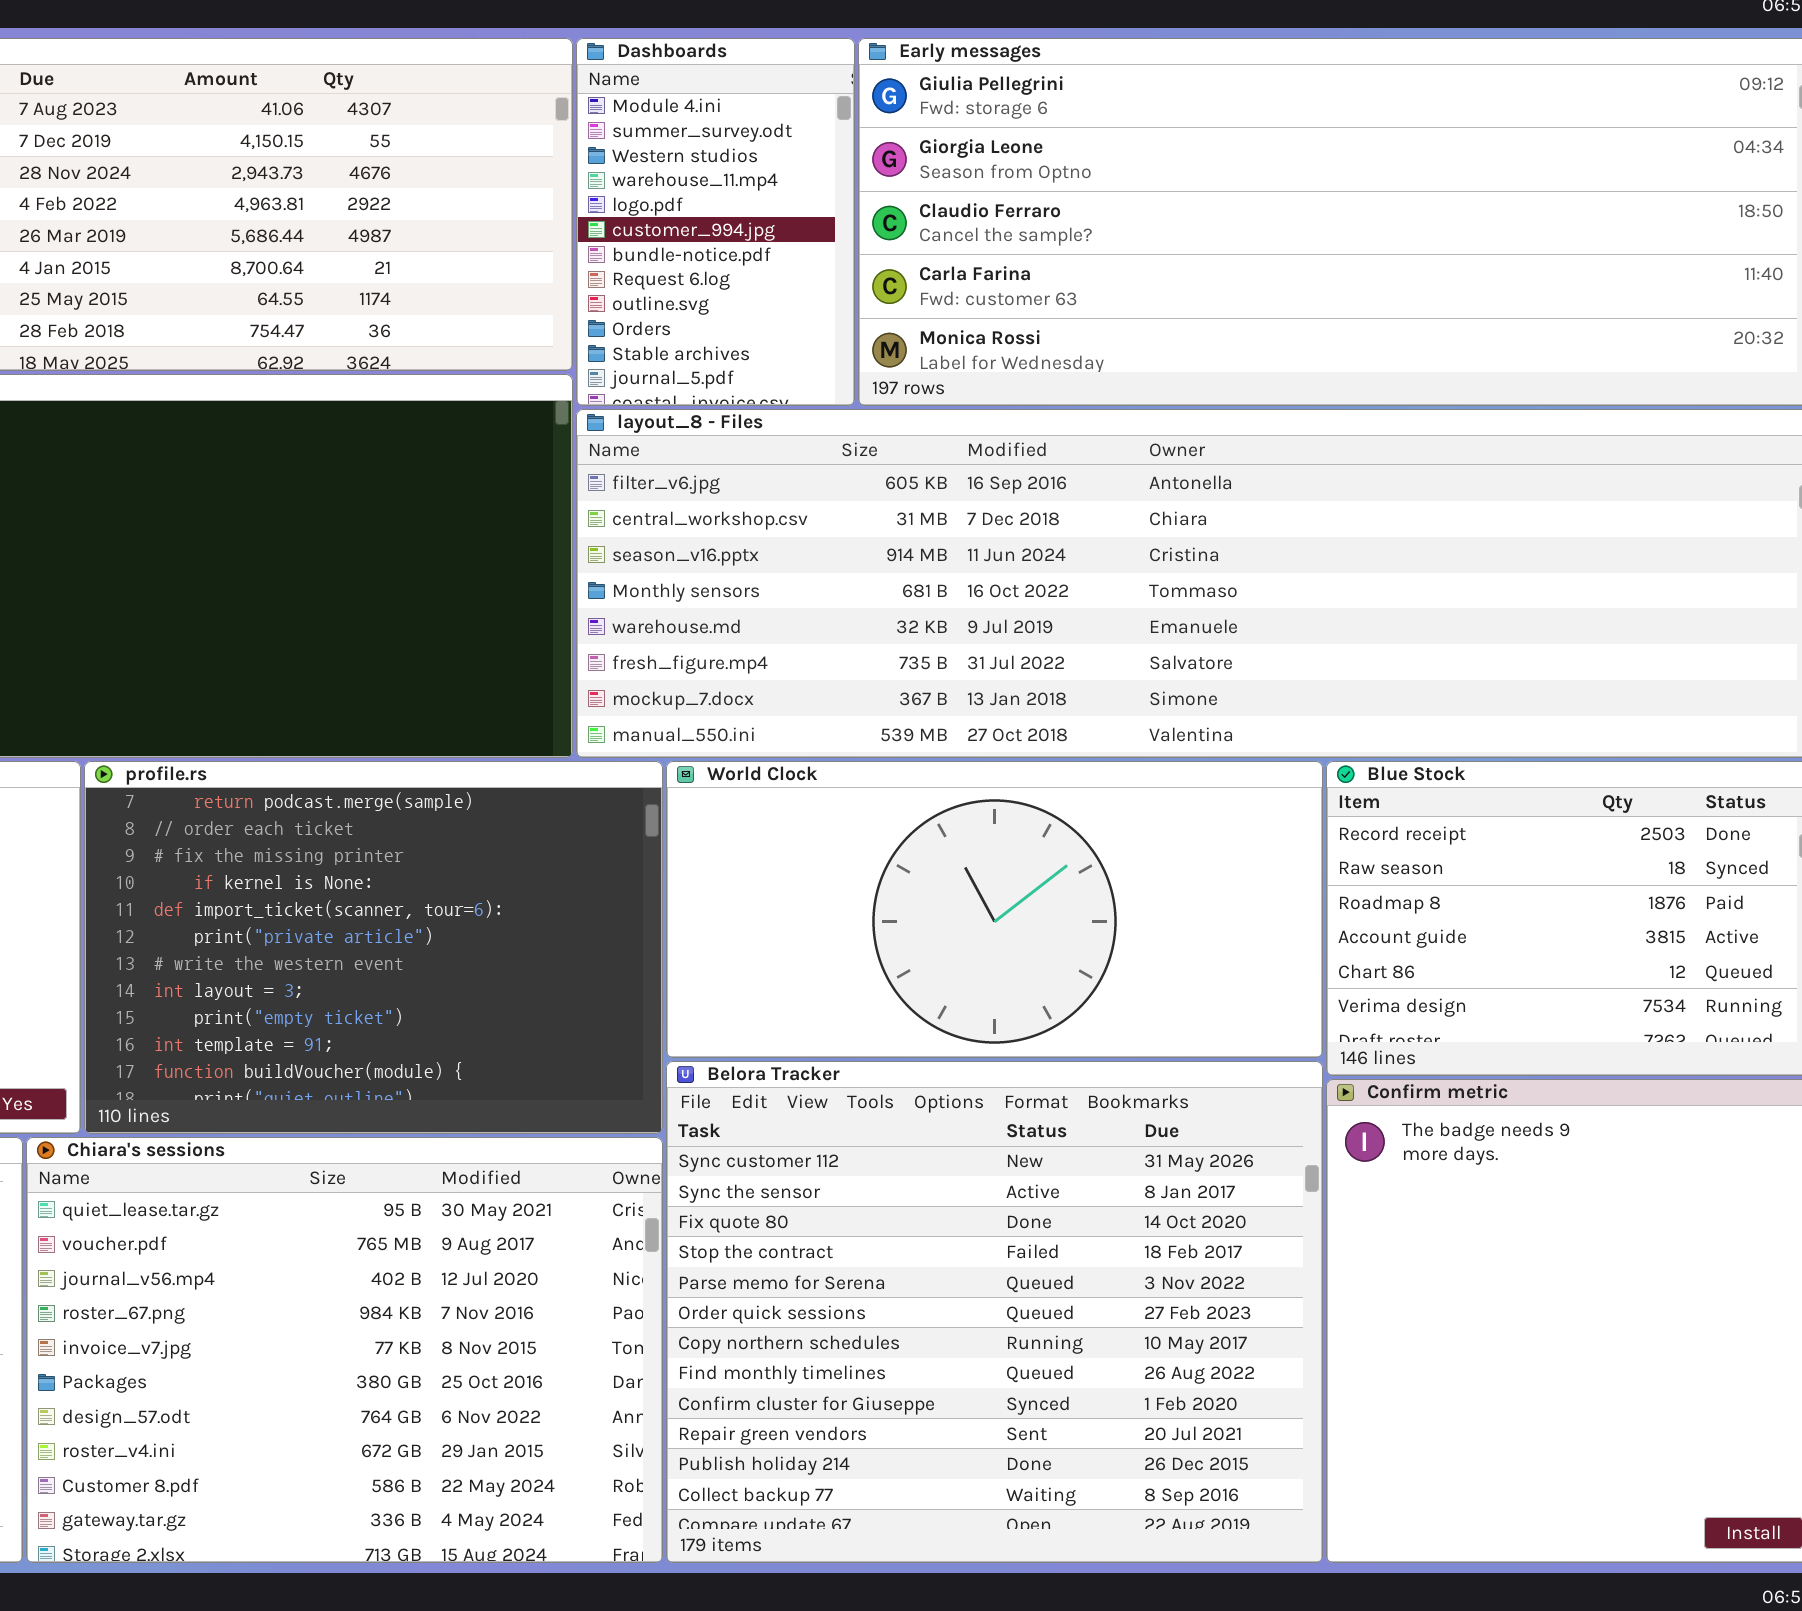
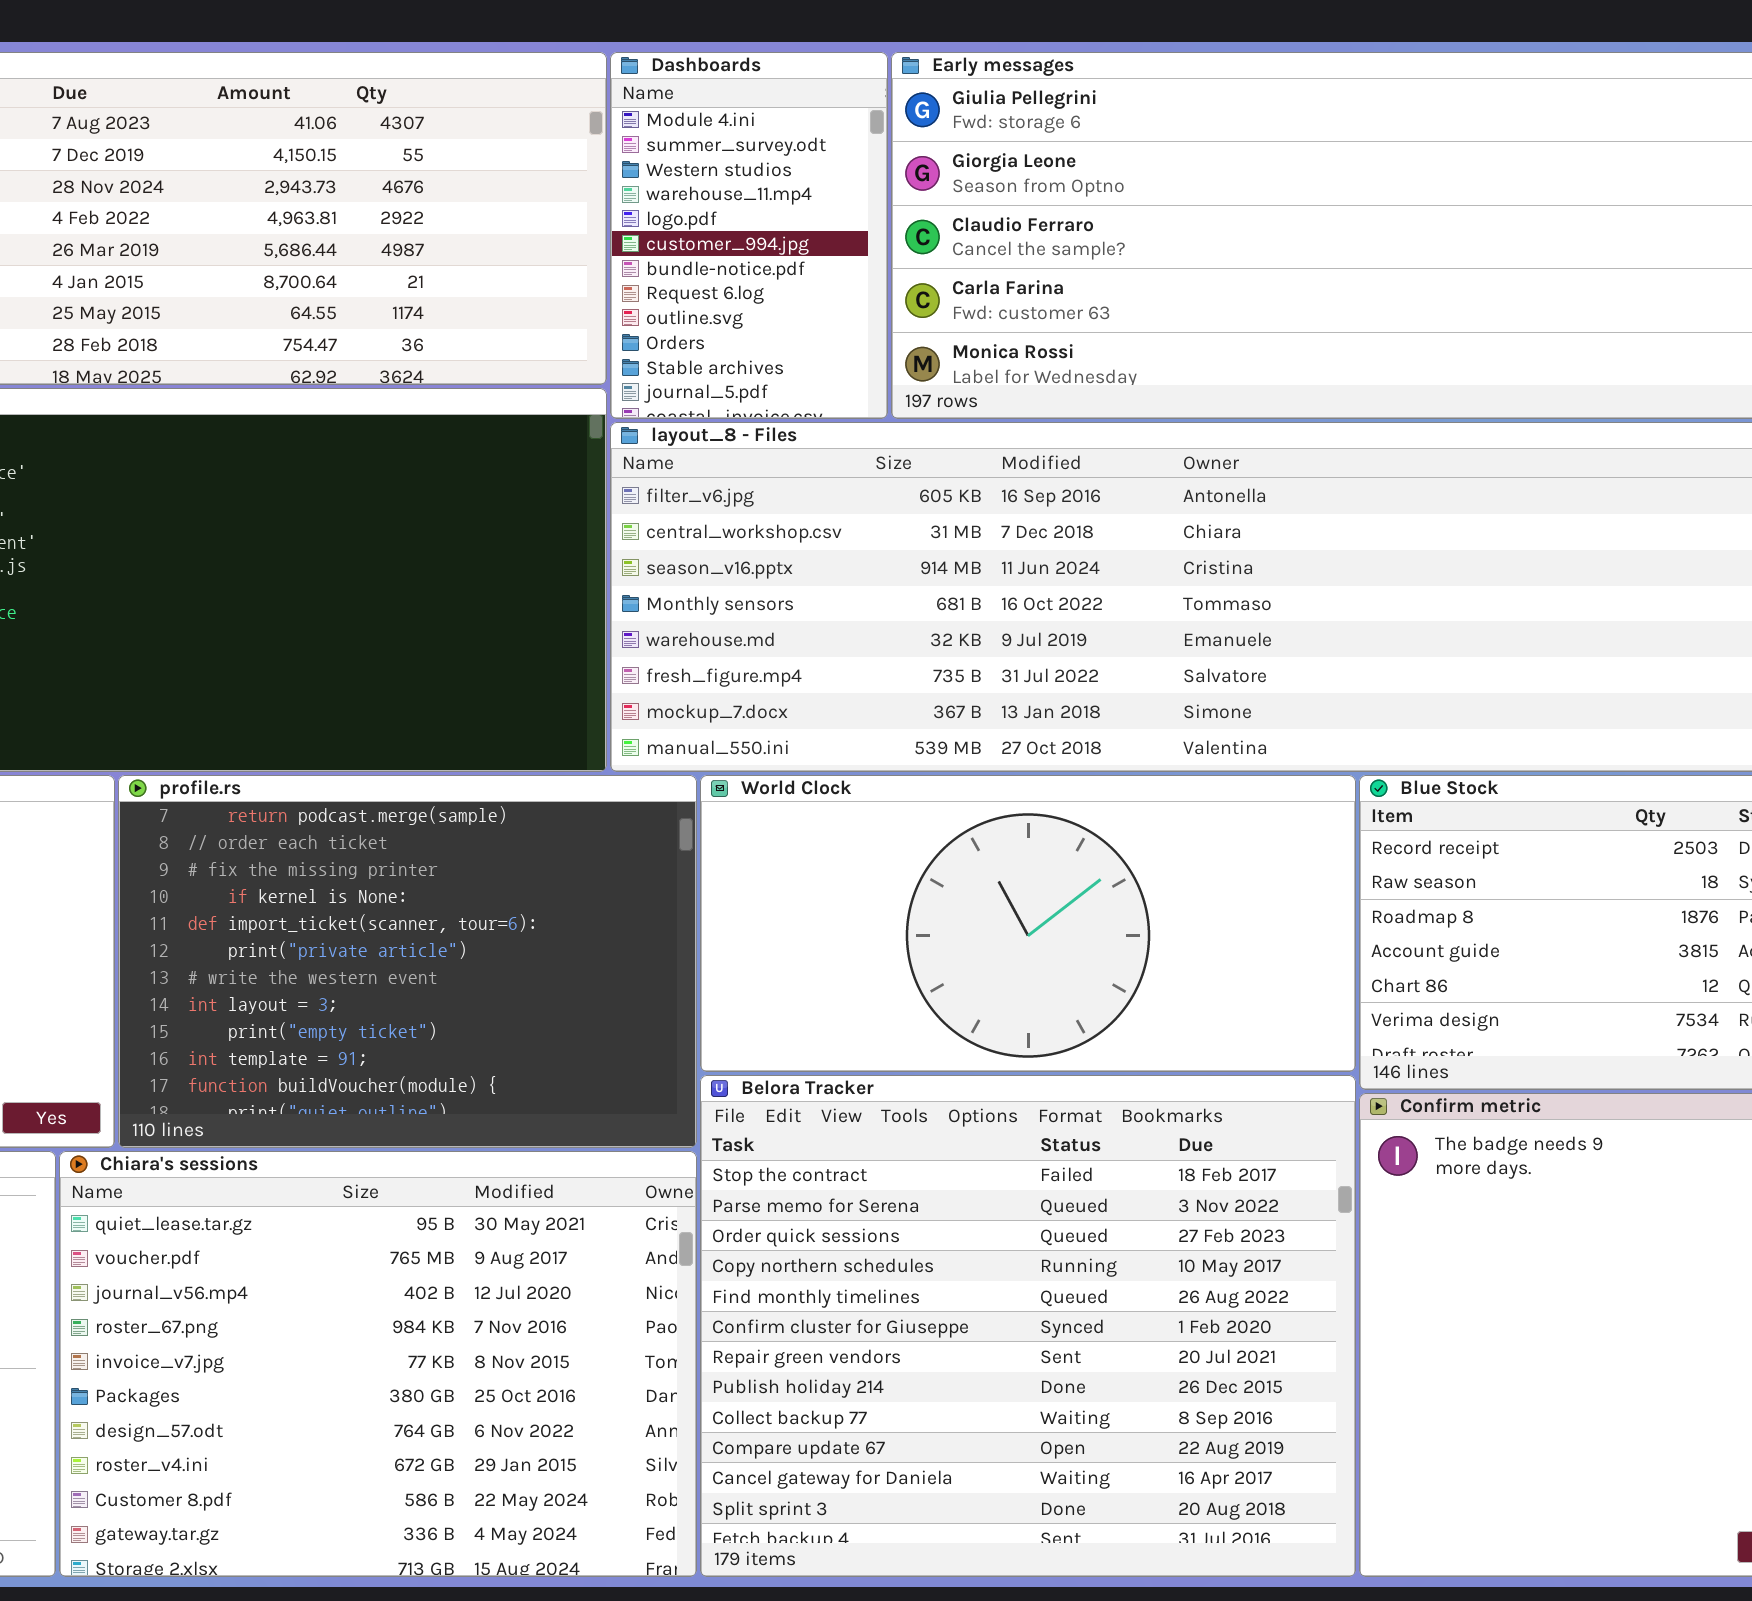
Belora Tracker: [666,1061,1323,1563] -> [700,1075,1356,1577], scrolled down 3 rows

